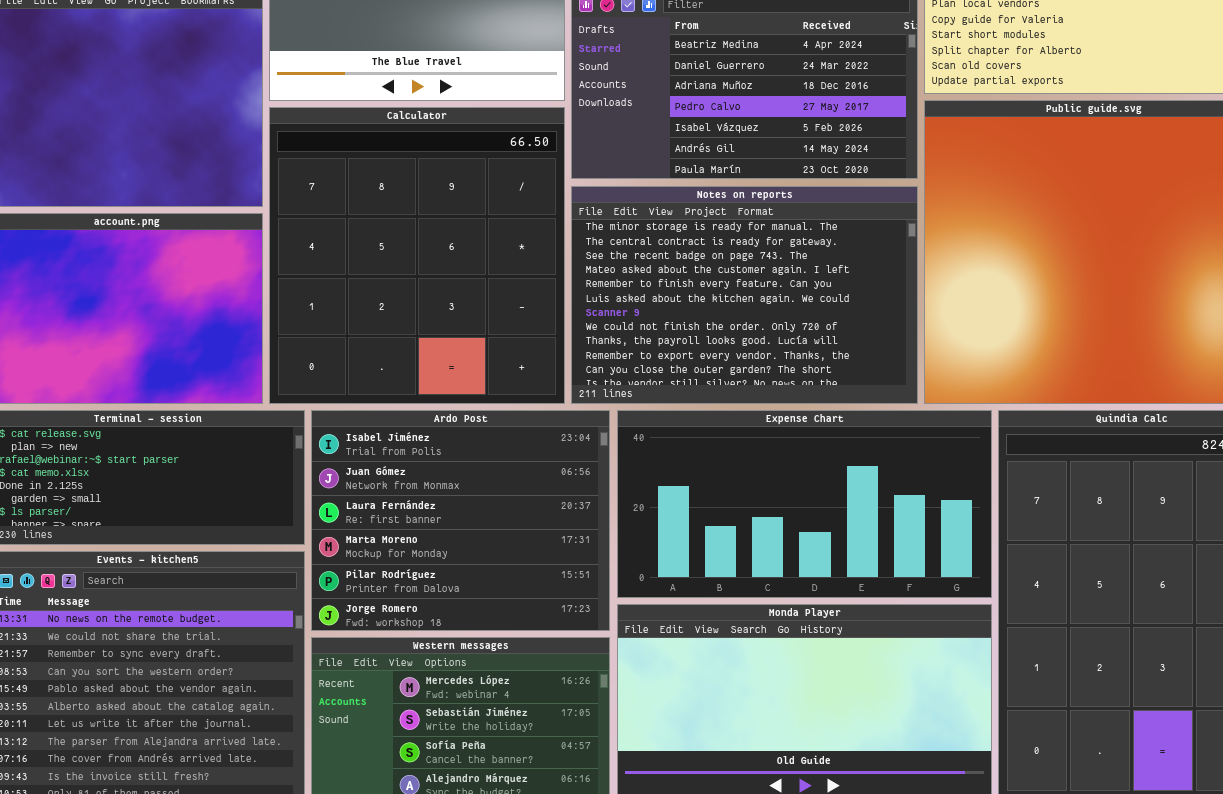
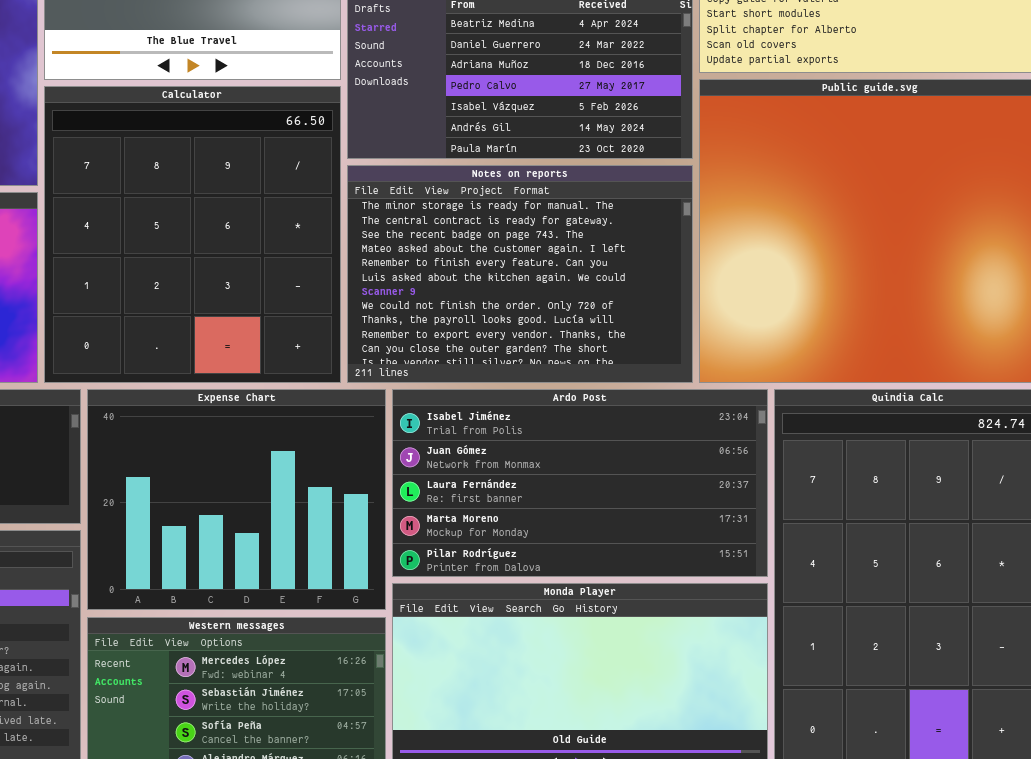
Ardo Post: [311,410,610,631] -> [392,389,768,577], moved, resized
Expense Chart: [617,410,992,598] -> [87,389,386,610], moved, resized

